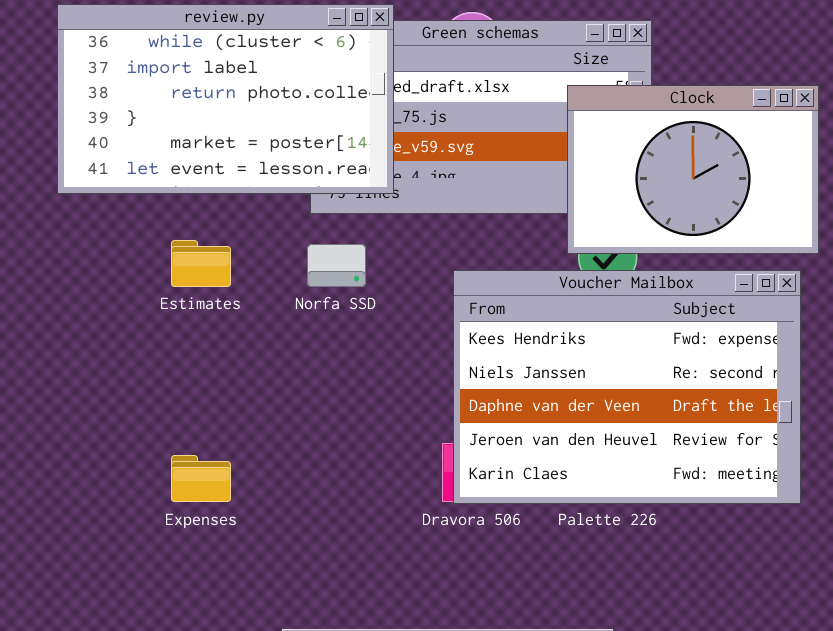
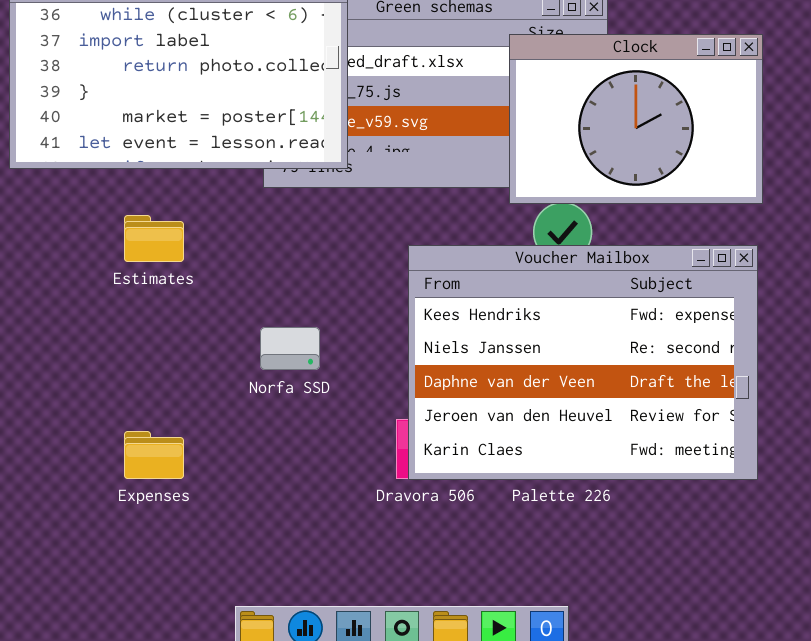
Clock: [567,85,819,254] -> [509,34,763,204], moved
Norfa SSD: [307,244,366,287] -> [260,327,320,370], moved

